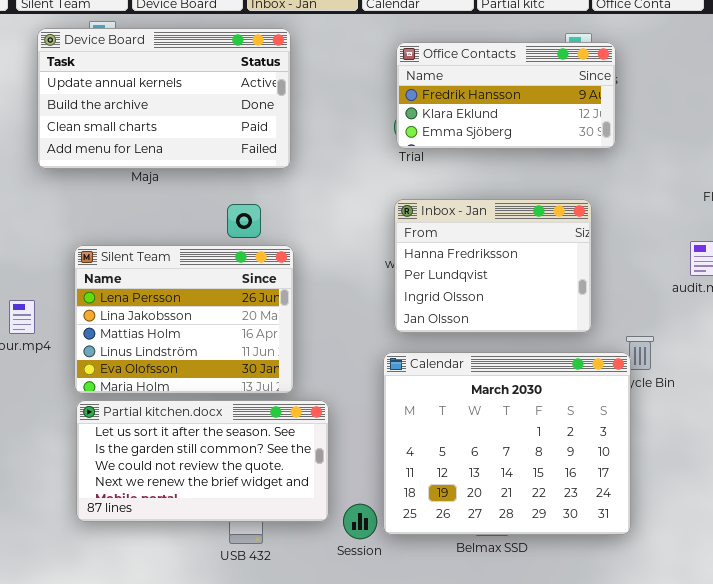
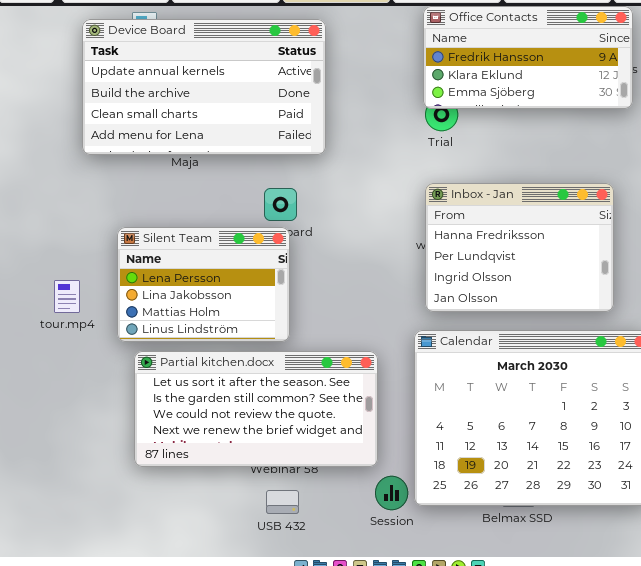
Office Contacts: [396,42,616,149] -> [423,6,633,109], moved
Silent Team: [74,245,294,394] -> [117,227,290,342], resized
Partial kitchen.docx: [76,400,329,522] -> [134,351,378,467], moved

